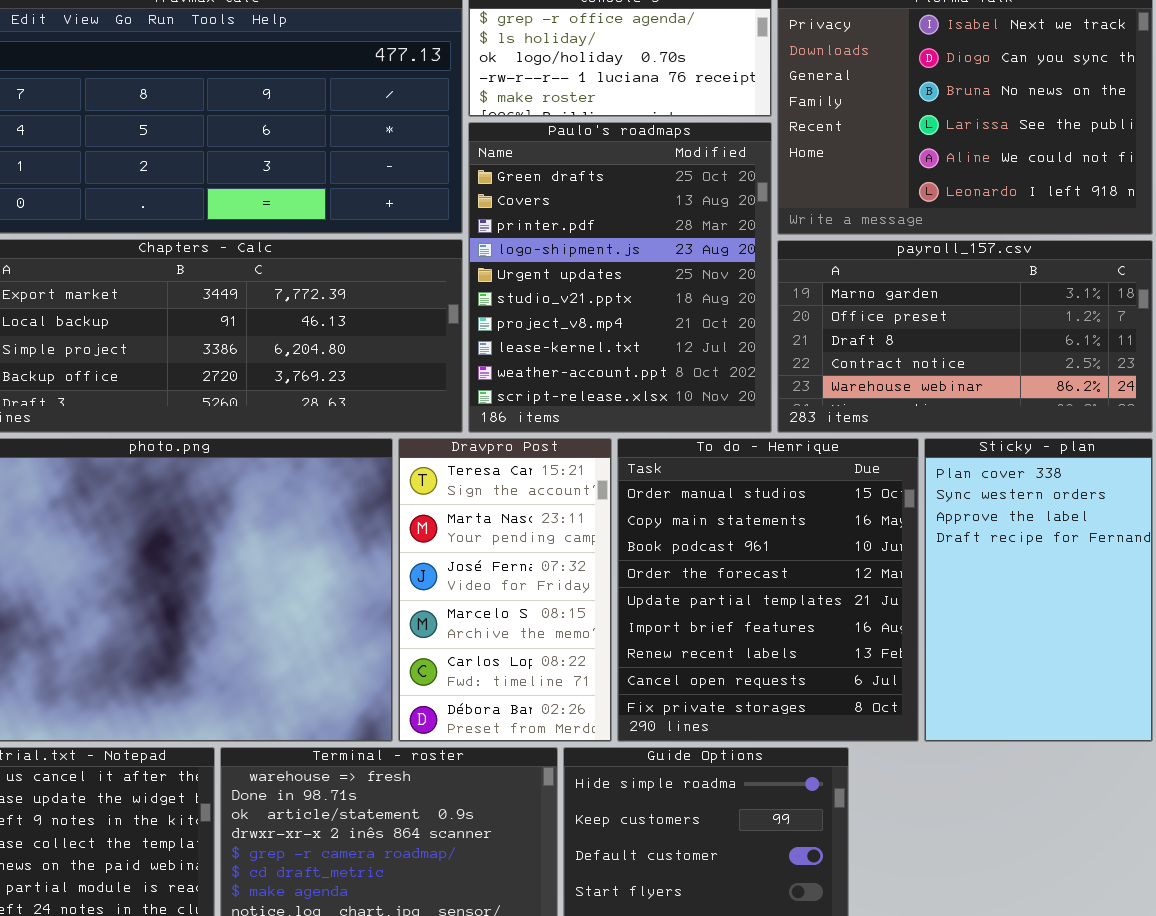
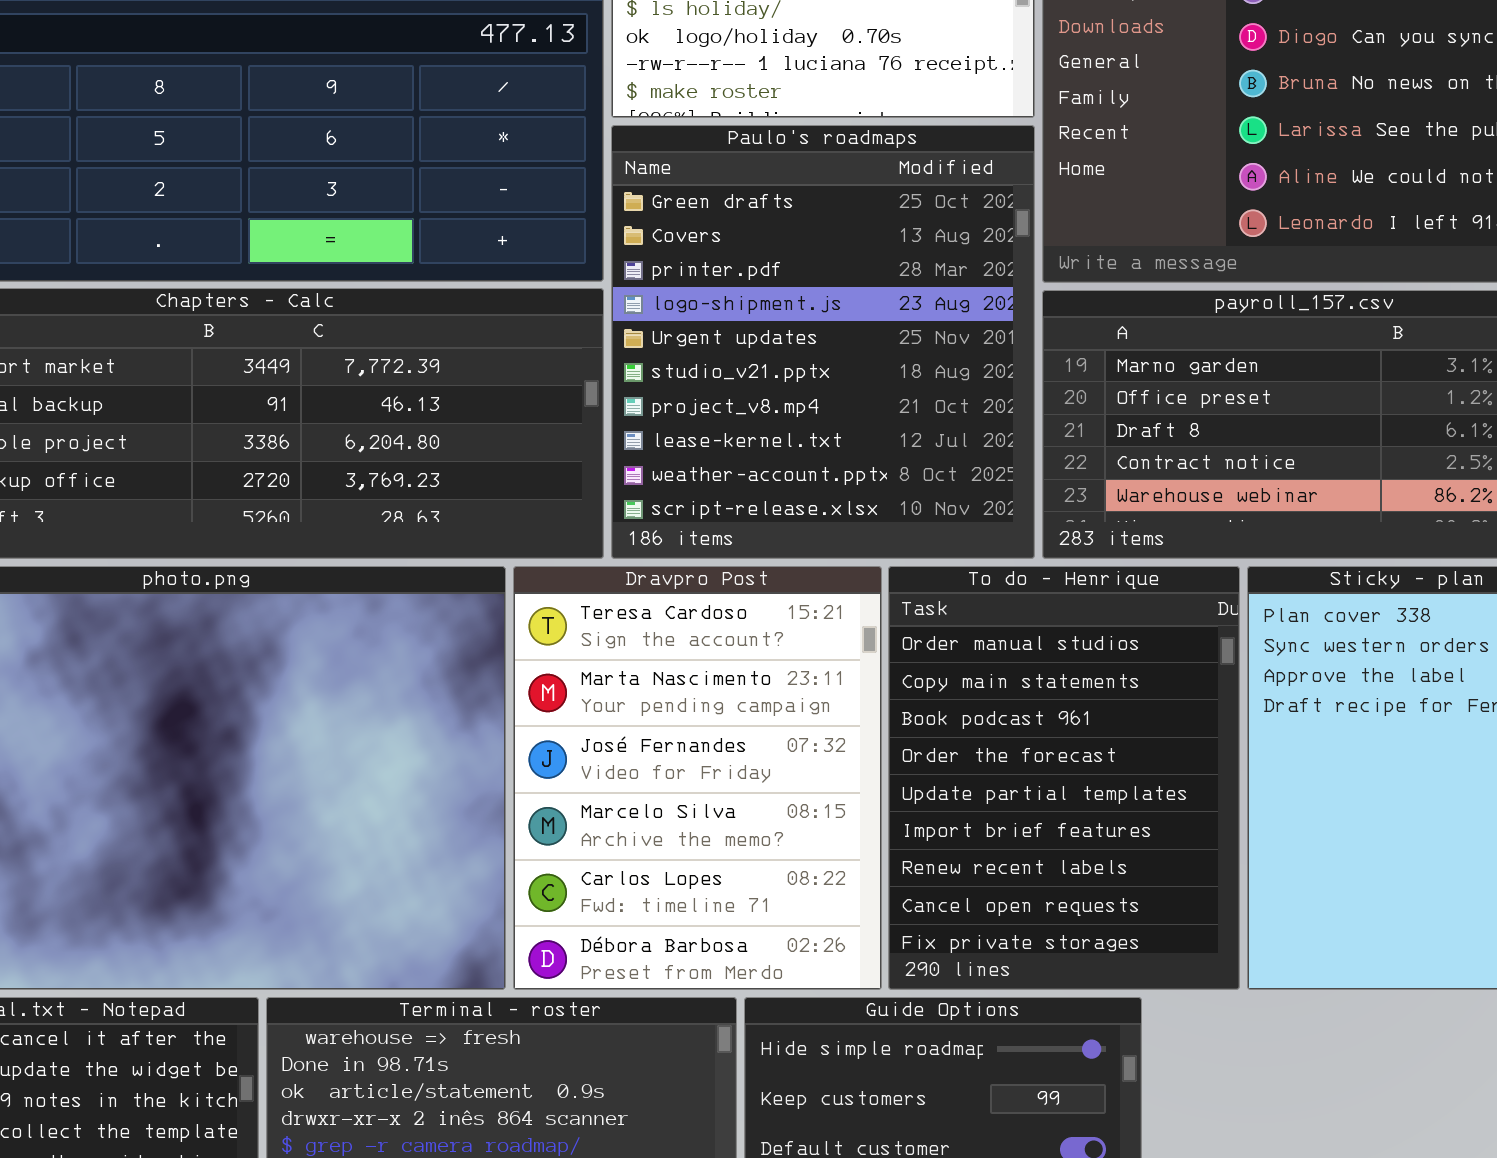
Dravpro Post: [398,438,612,742] -> [513,566,882,990], resized
To do - Henrique: [617,438,919,742] -> [888,566,1240,990], resized

